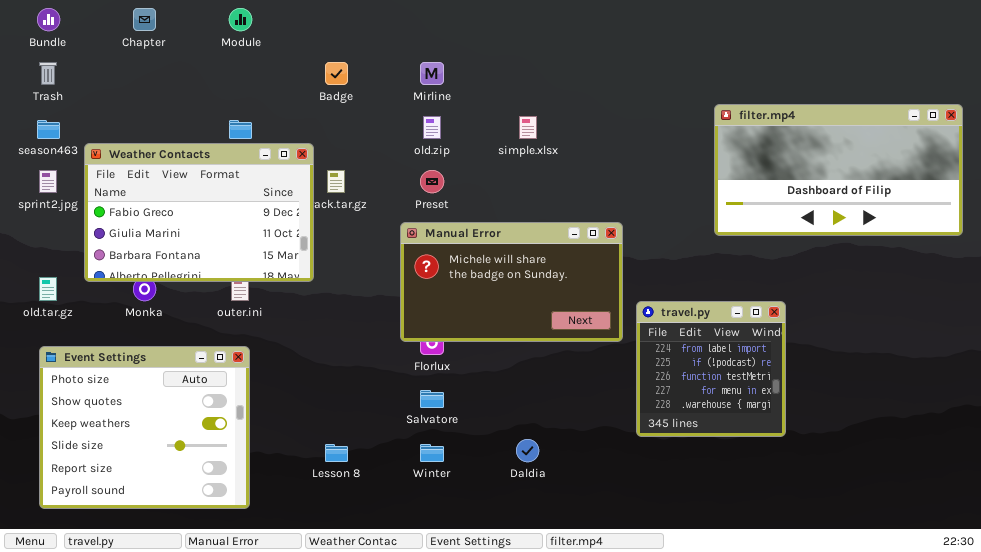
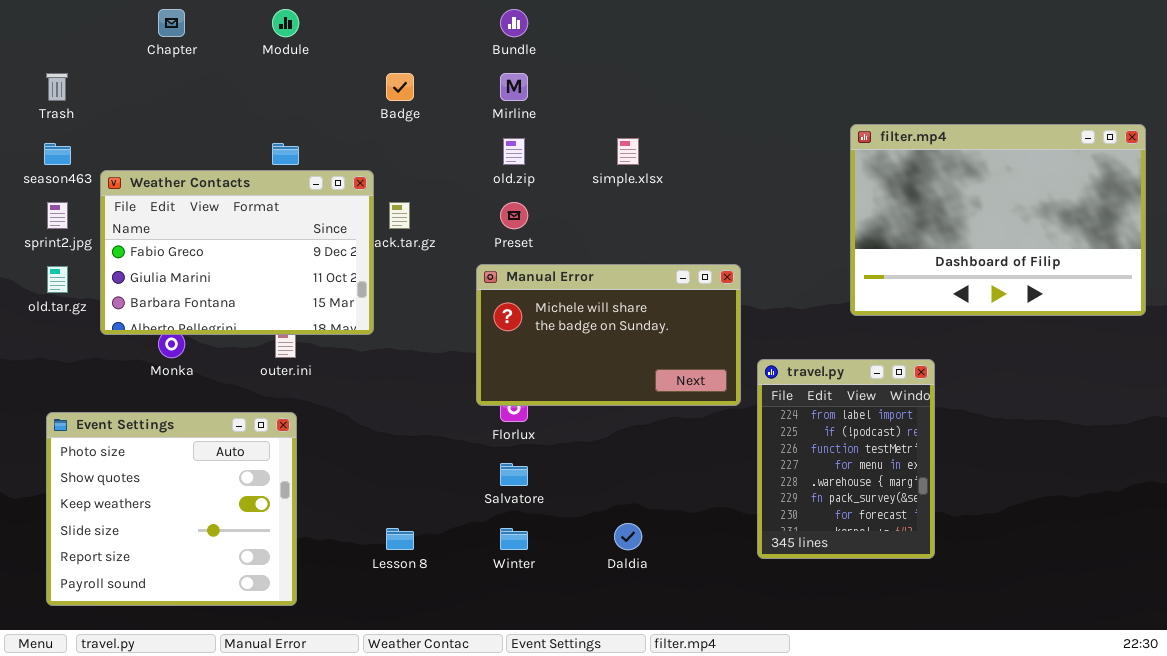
Bundle: [37,8,60,31] -> [500,9,528,37], moved
filter.mp4: [714,104,963,236] -> [850,124,1146,316], resized
old.tar.gz: [39,277,57,301] -> [47,266,68,293], moved
travel.py: [636,301,786,437] -> [757,359,935,559], resized

